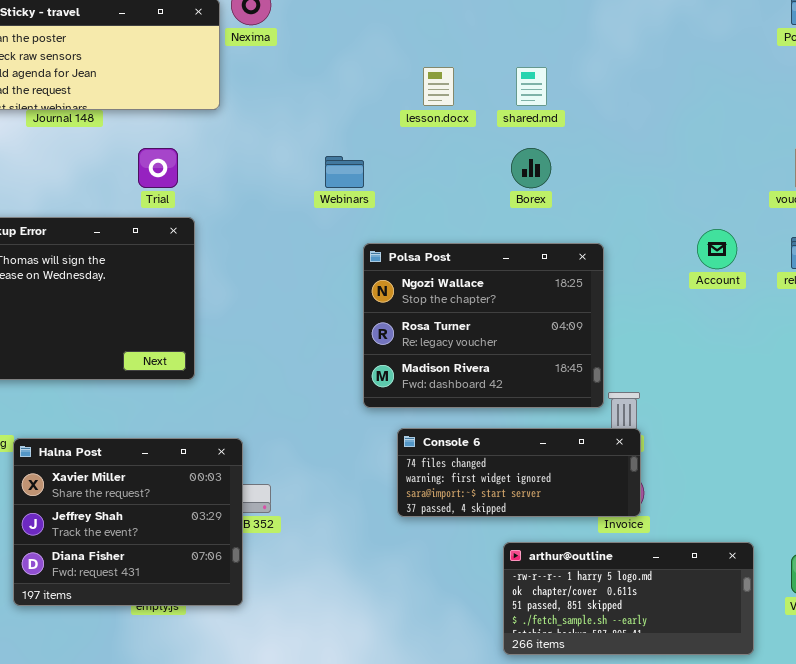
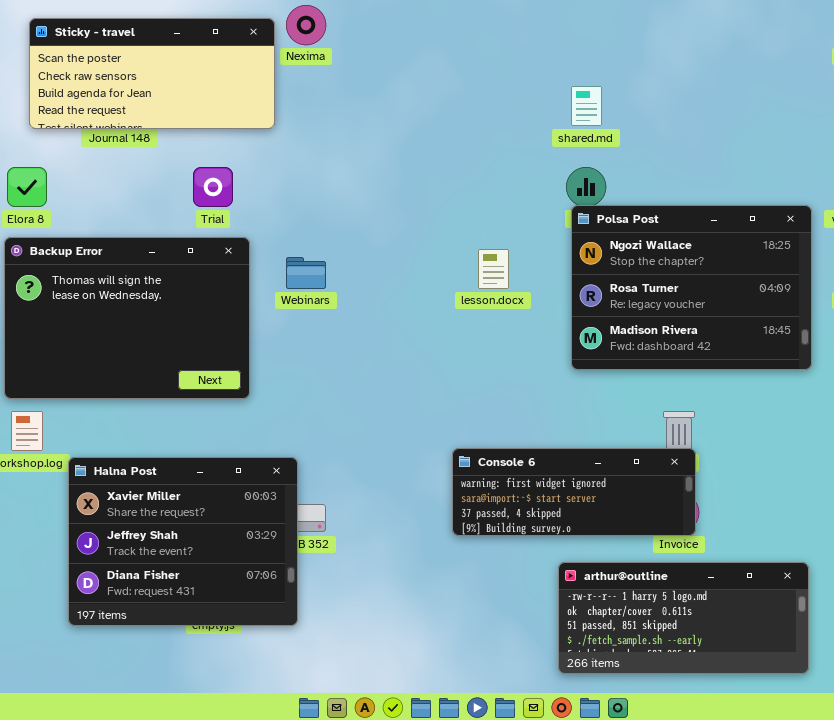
lesson.docx: [423,67,454,106] -> [478,249,509,289], moved
Webinars: [325,156,364,188] -> [286,257,326,289], moved
Polsa Post: [363,243,604,408] -> [571,205,812,370], moved
Console 6: [397,428,641,517] -> [452,448,696,536], scrolled down 1 row

